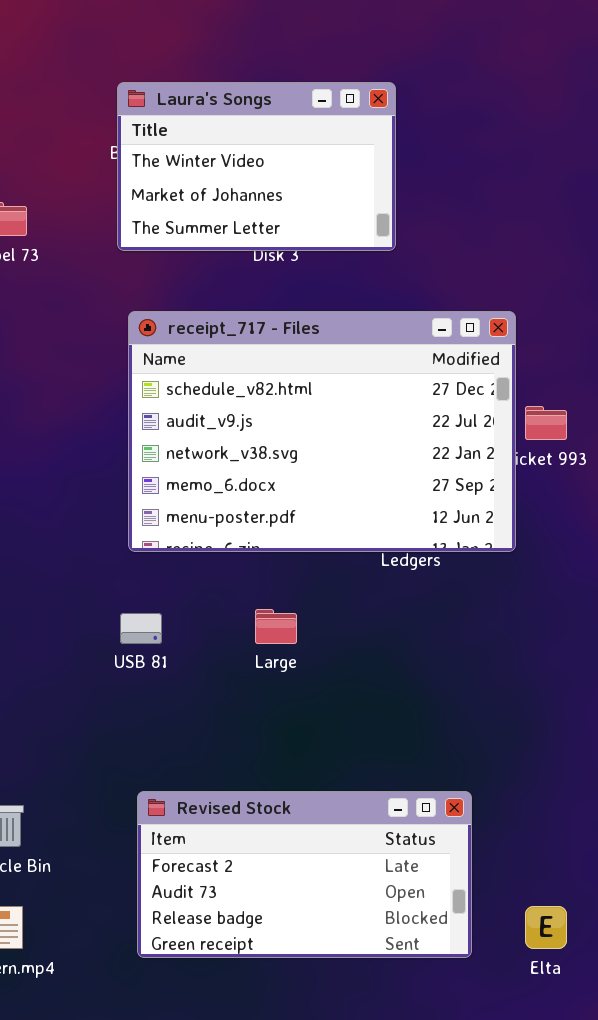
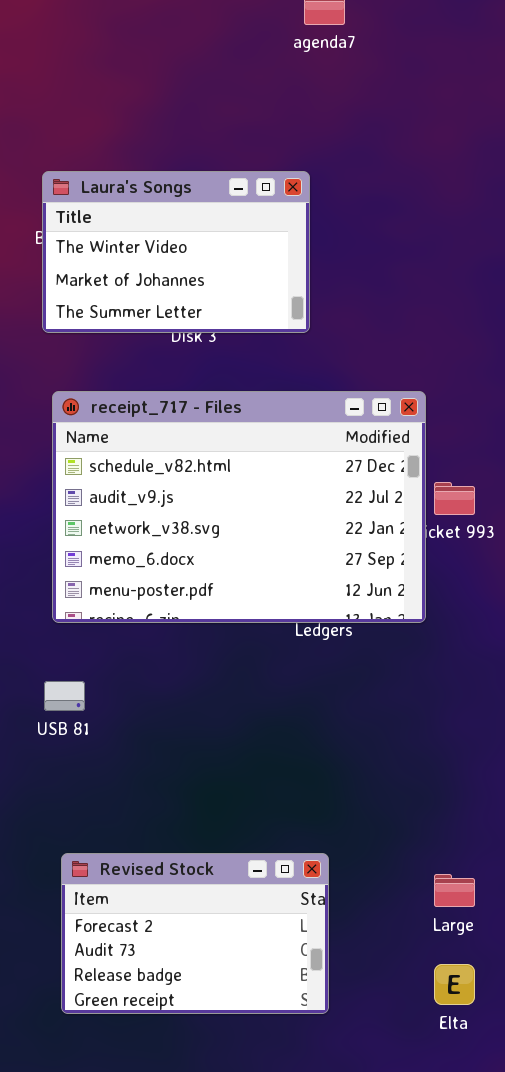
Large: [255,609,297,644] -> [434,874,475,907], moved
Revised Stock: [137,791,472,958] -> [61,853,329,1014], resized

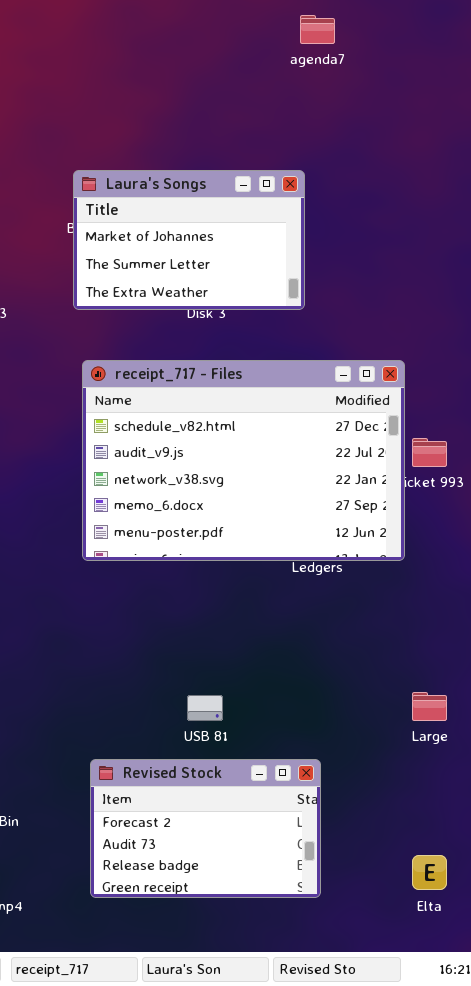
Laura's Songs: [42,171,310,333] -> [73,170,305,310], scrolled down 1 row
USB 81: [44,681,85,711] -> [187,695,223,721], moved
Large: [434,874,475,907] -> [412,692,447,721], moved

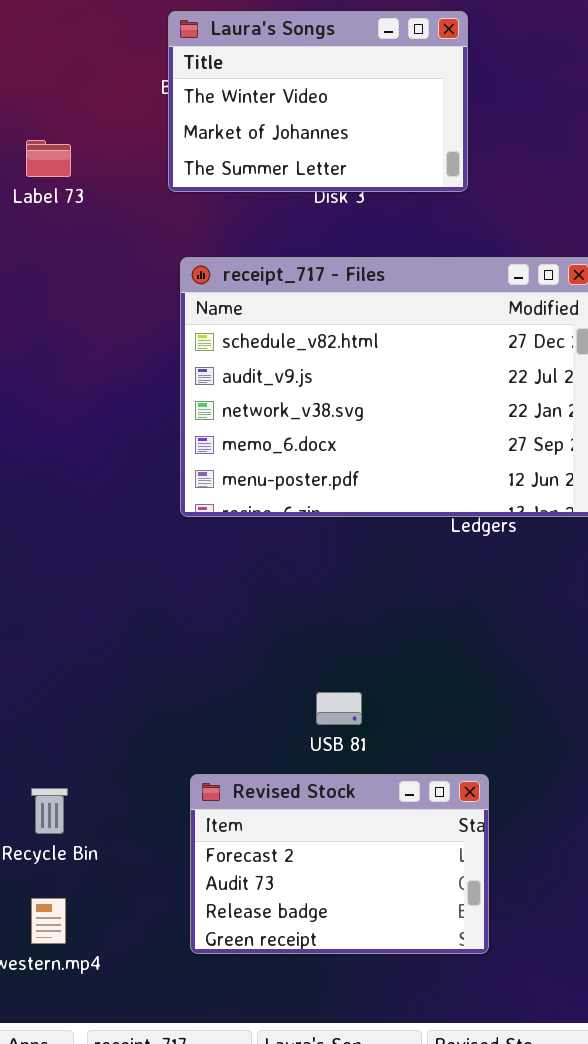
Laura's Songs: [73,170,305,310] -> [168,11,468,192], scrolled up 1 row

